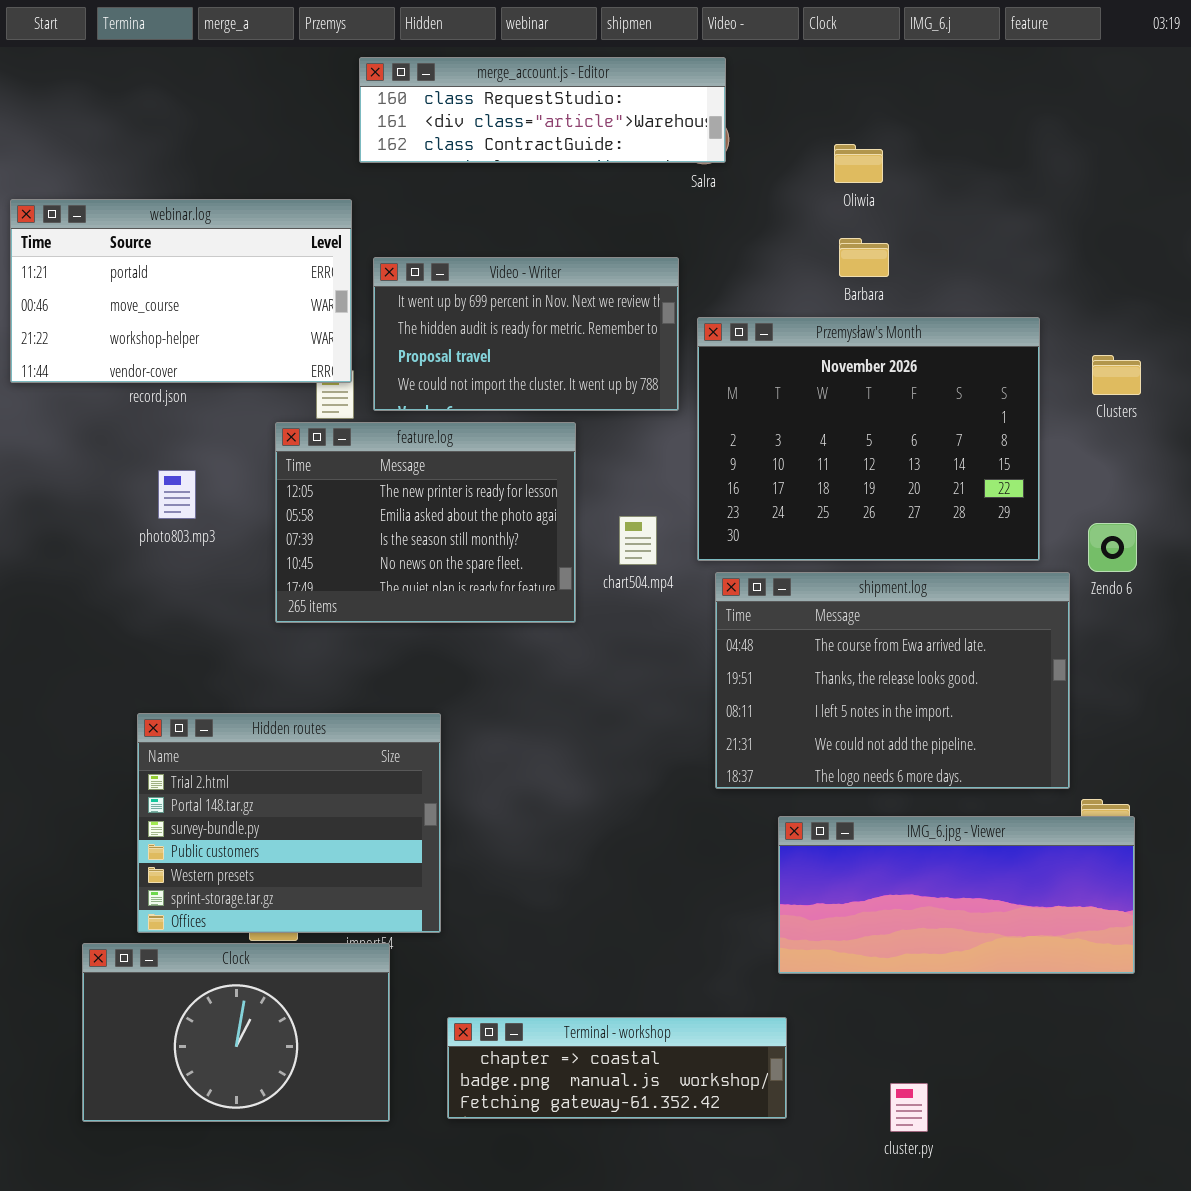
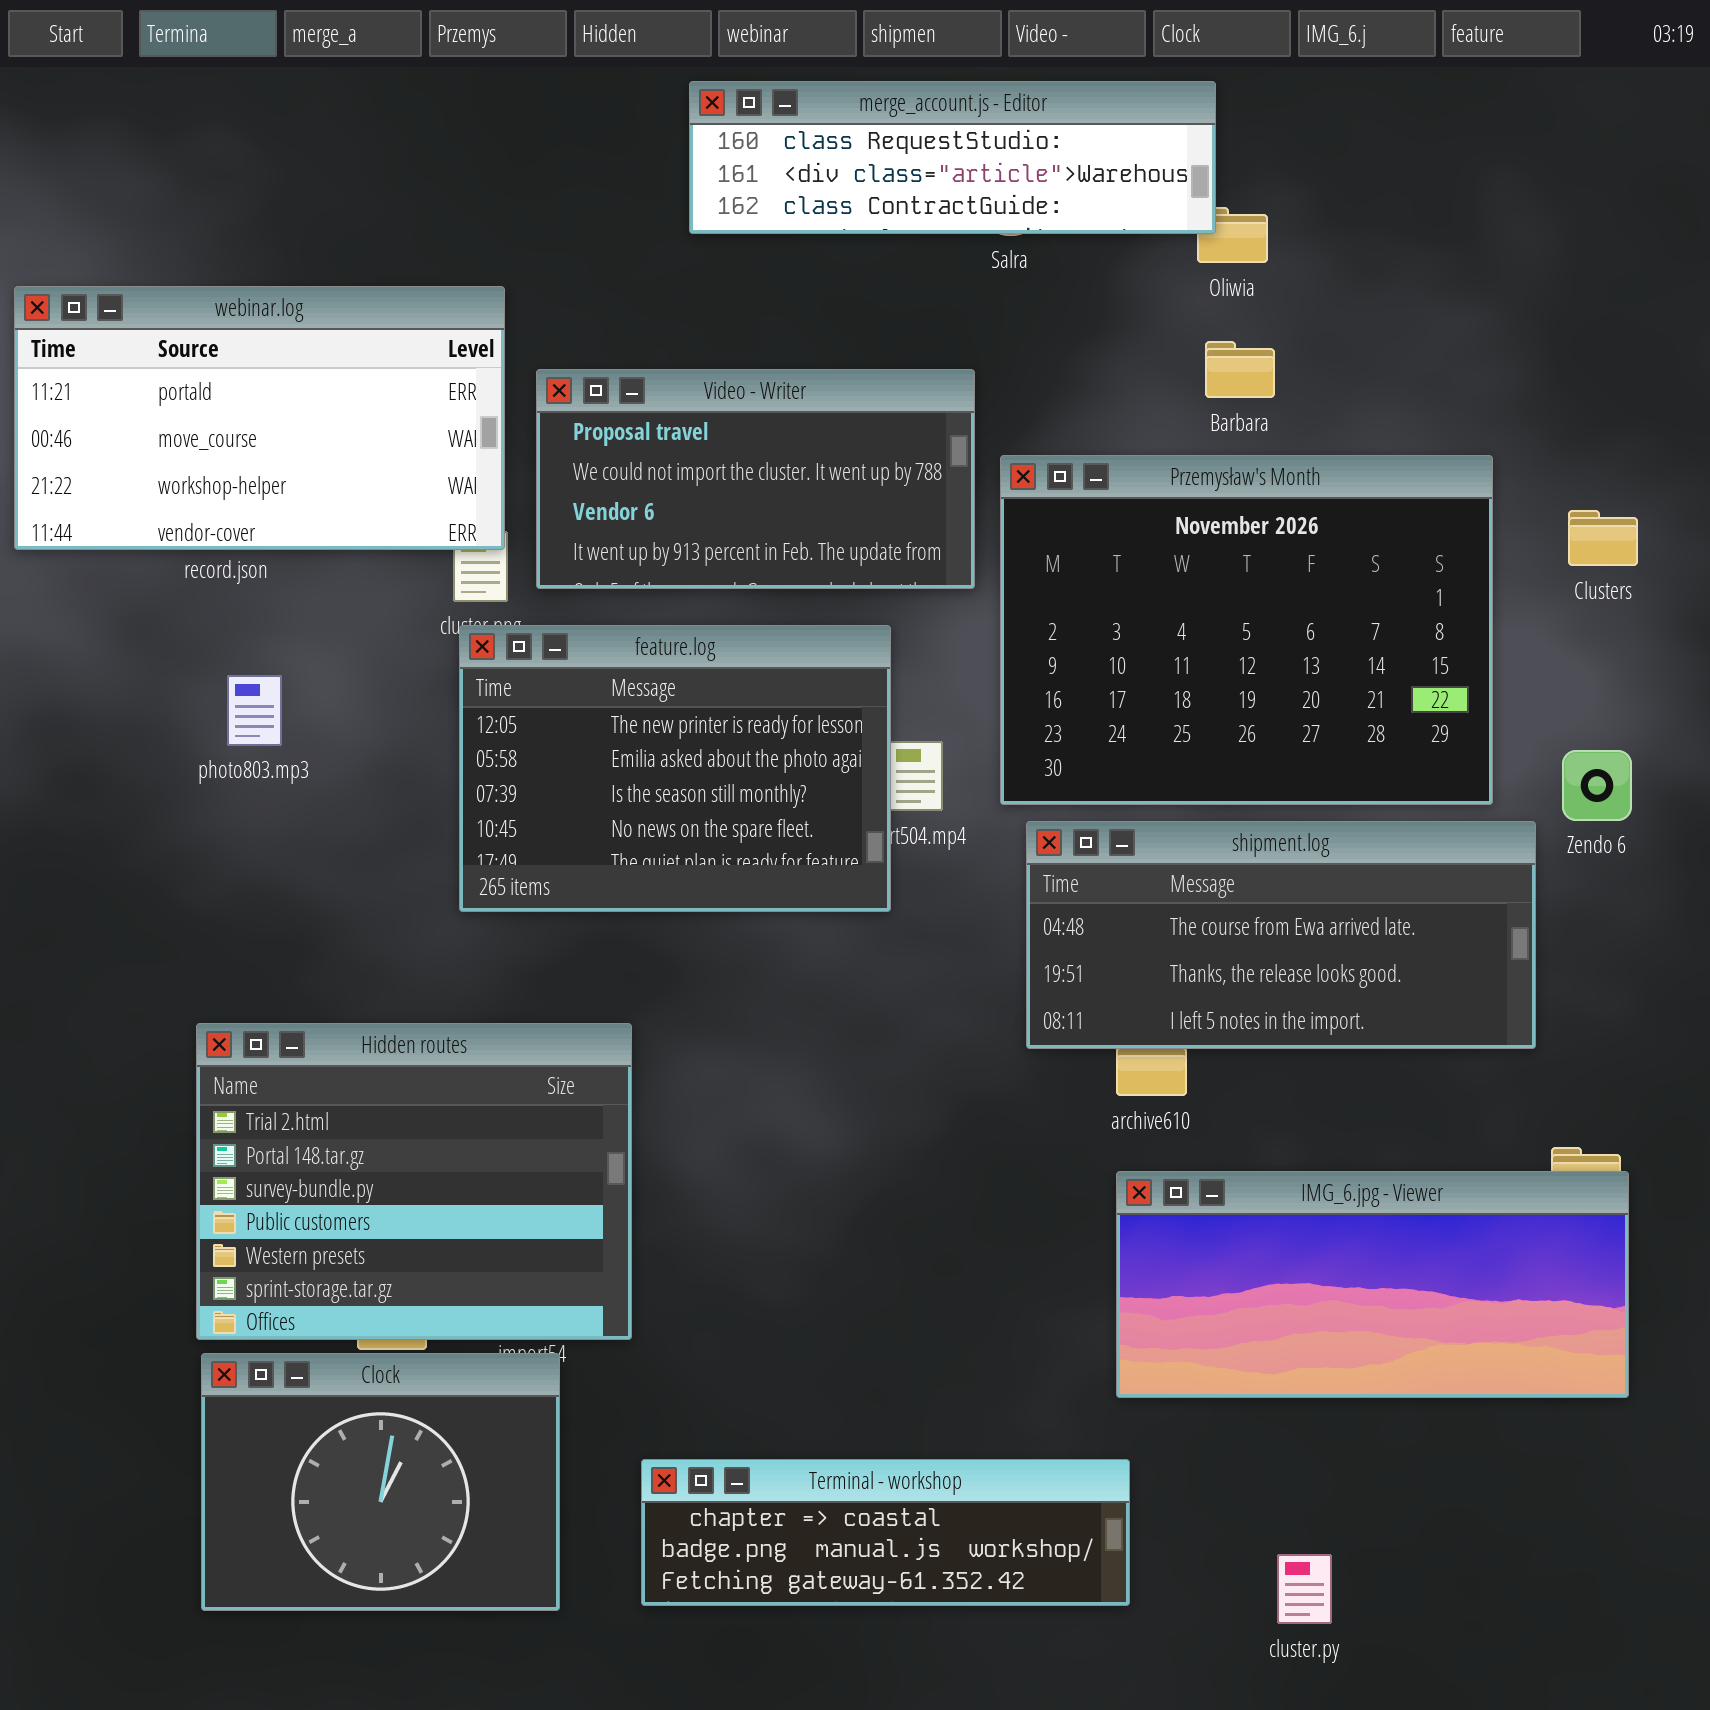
merge_account.js - Editor: [359,57,726,163] -> [689,81,1216,234], moved
Video - Writer: [373,257,679,411] -> [536,369,975,589], scrolled down 2 rows
feature.log: [275,422,576,623] -> [459,625,891,912], moved
shipment.log: [715,572,1070,789] -> [1026,821,1536,1049], resized
Clock: [82,943,390,1122] -> [201,1353,560,1611], resized

